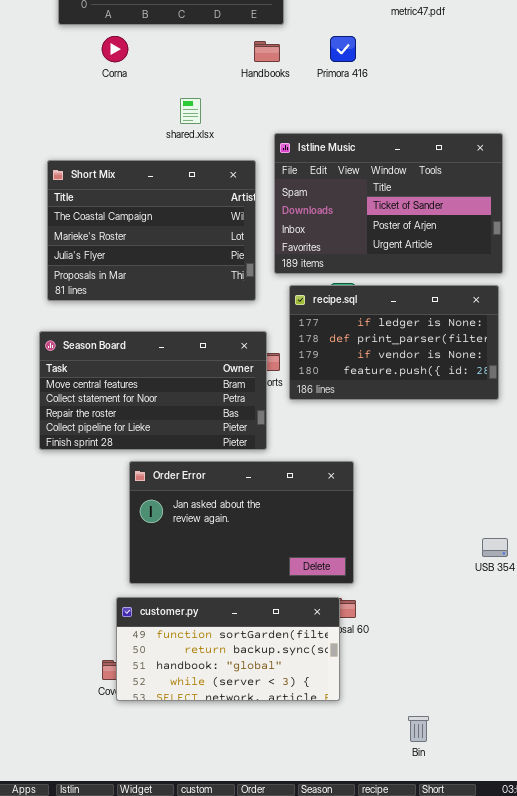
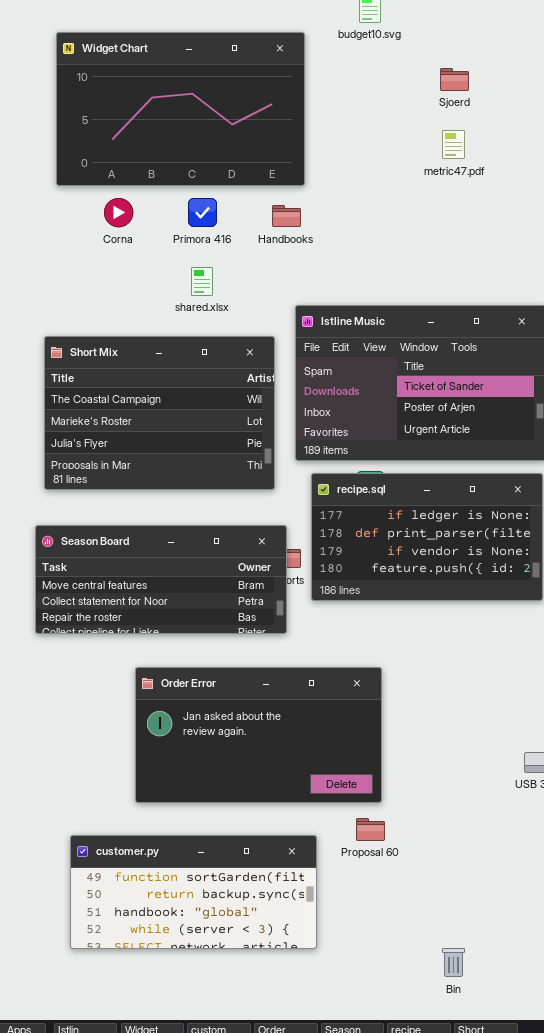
Primora 416: [330,36,356,62] -> [188,198,217,227], moved
Season Board: [39,331,267,450] -> [35,525,287,634], resized
customer.py: [116,597,340,701] -> [70,835,317,949], moved

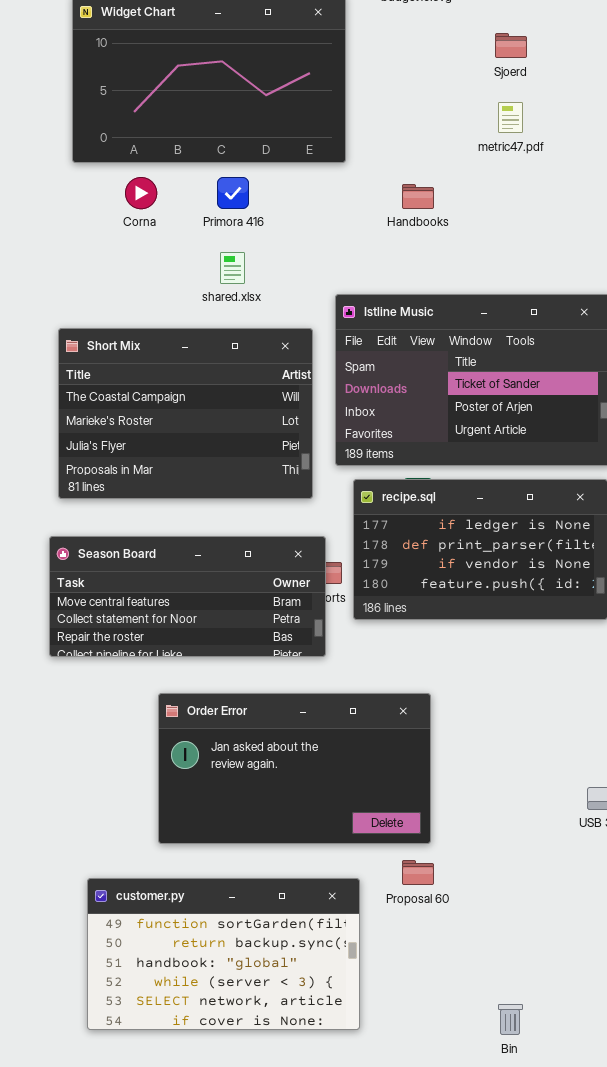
Handbooks: [272,205,301,227] -> [402,184,434,209], moved
customer.py: [70,835,317,949] -> [87,878,360,1030], resized

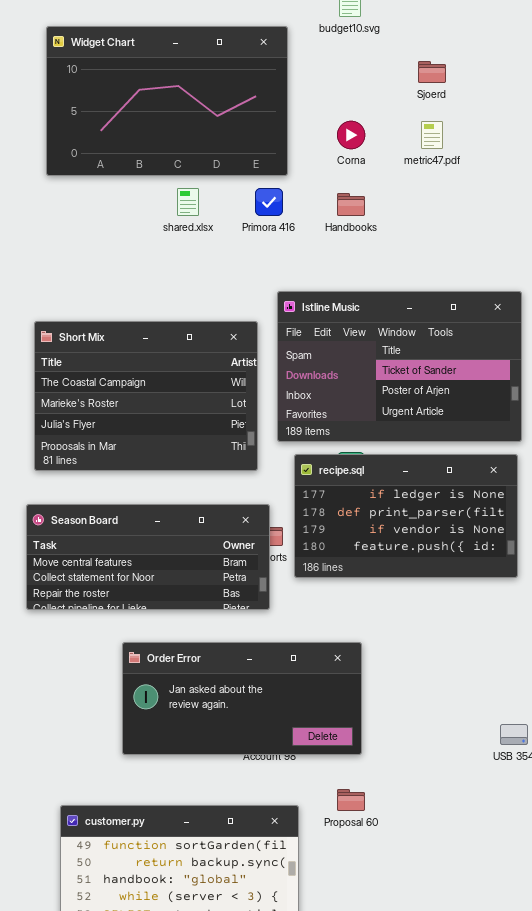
Corna: [125,177,157,209] -> [337,121,365,149], moved
Primora 416: [217,177,249,209] -> [255,188,283,216], moved
shared.xlsx: [220,252,245,284] -> [177,188,199,216], moved
Order Error: [158,693,431,844] -> [122,642,362,755], resized

